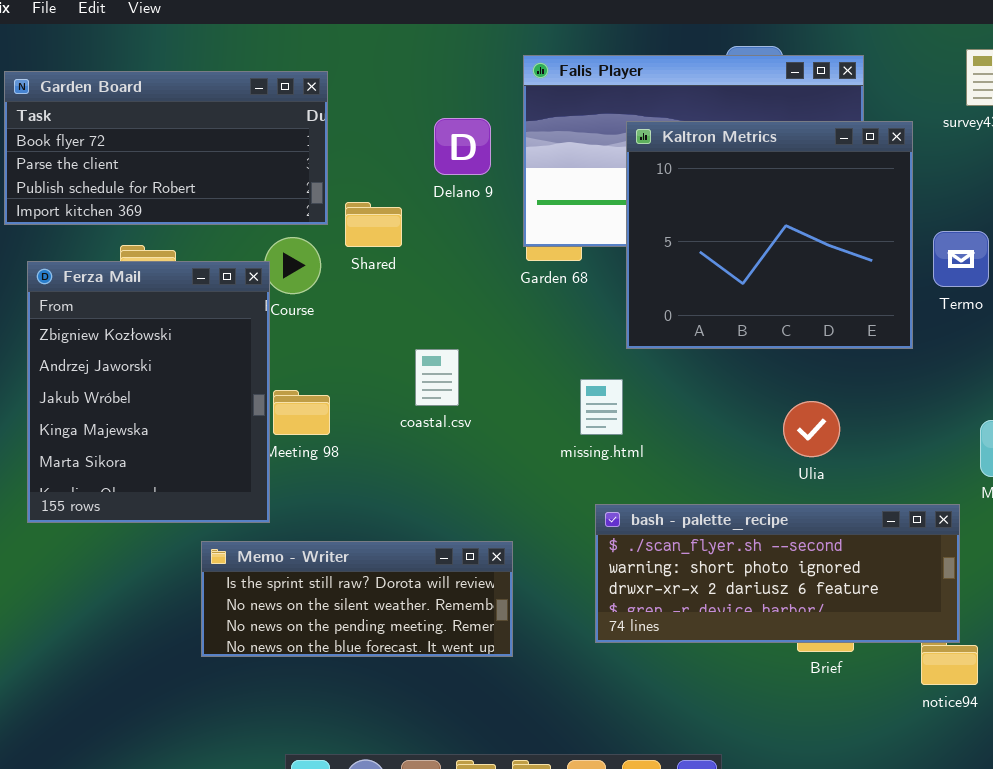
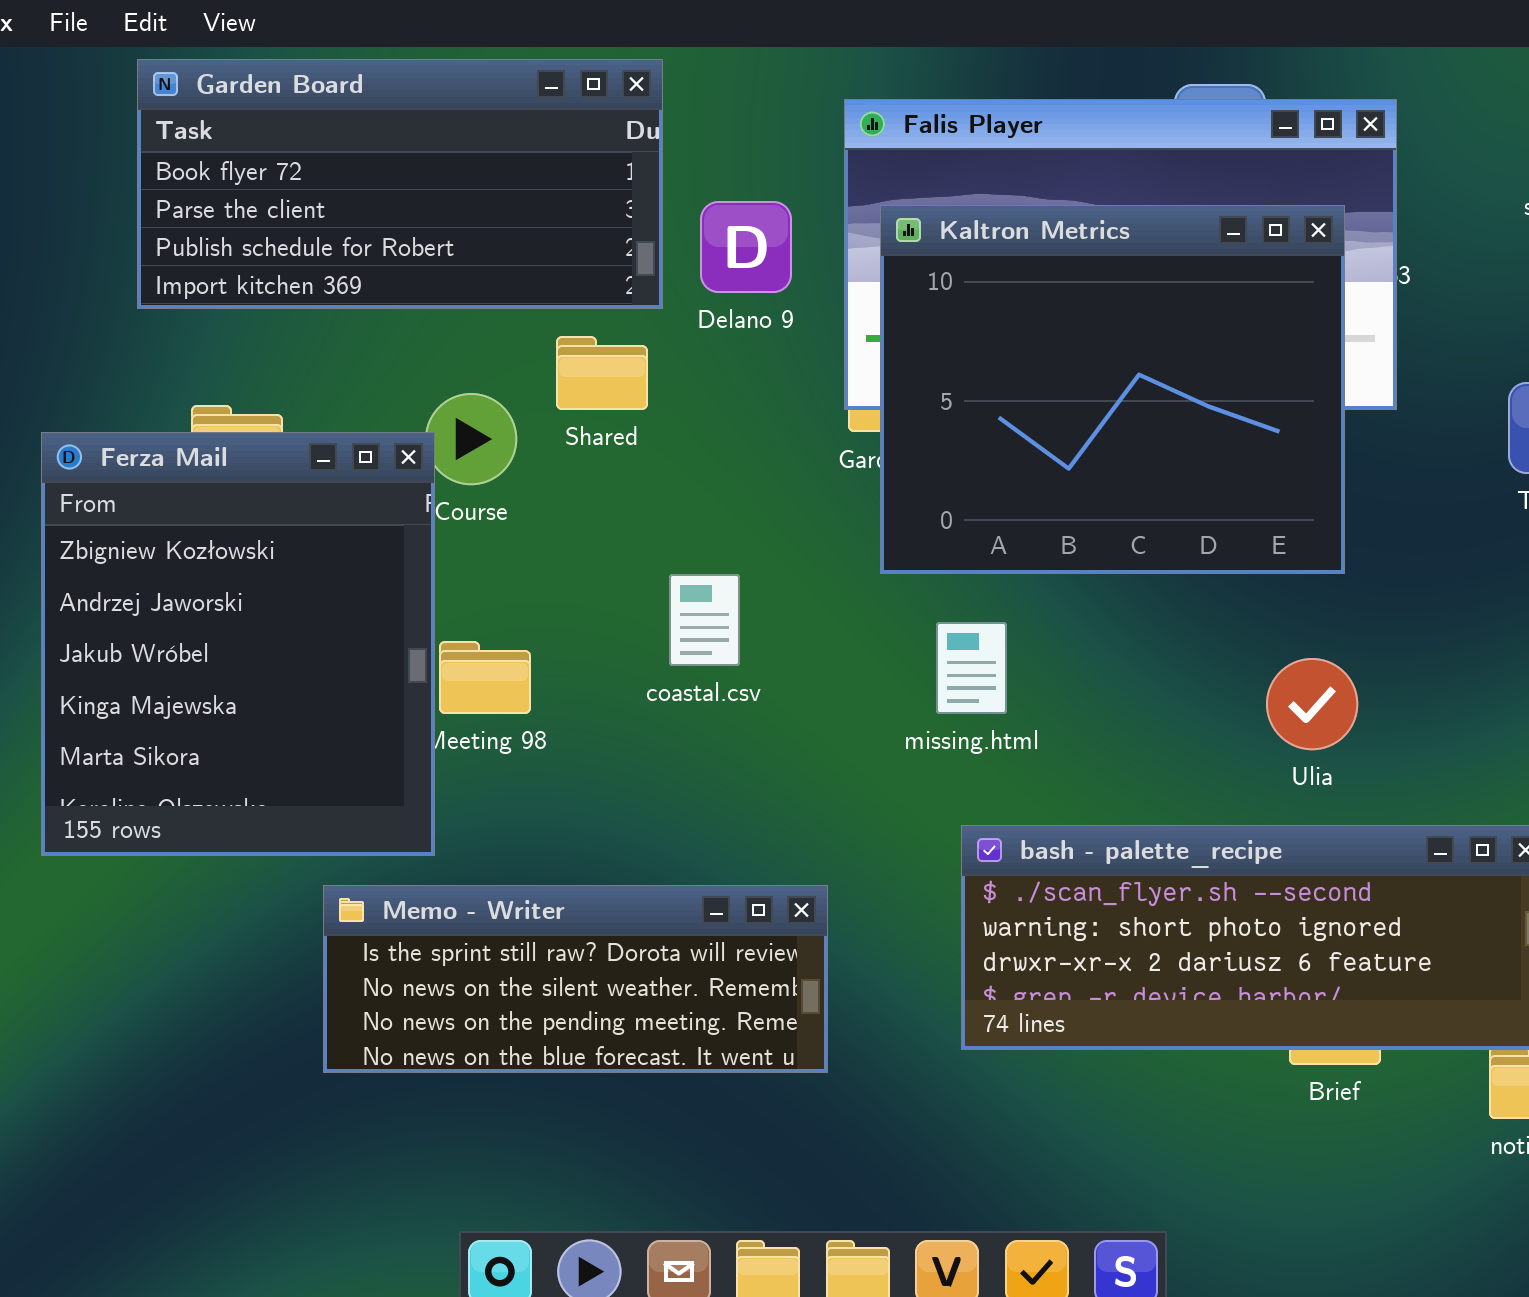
Garden Board: [4,71,328,225] -> [137,59,663,309], moved
Kaltron Metrics: [626,121,913,349] -> [880,205,1345,574], moved

